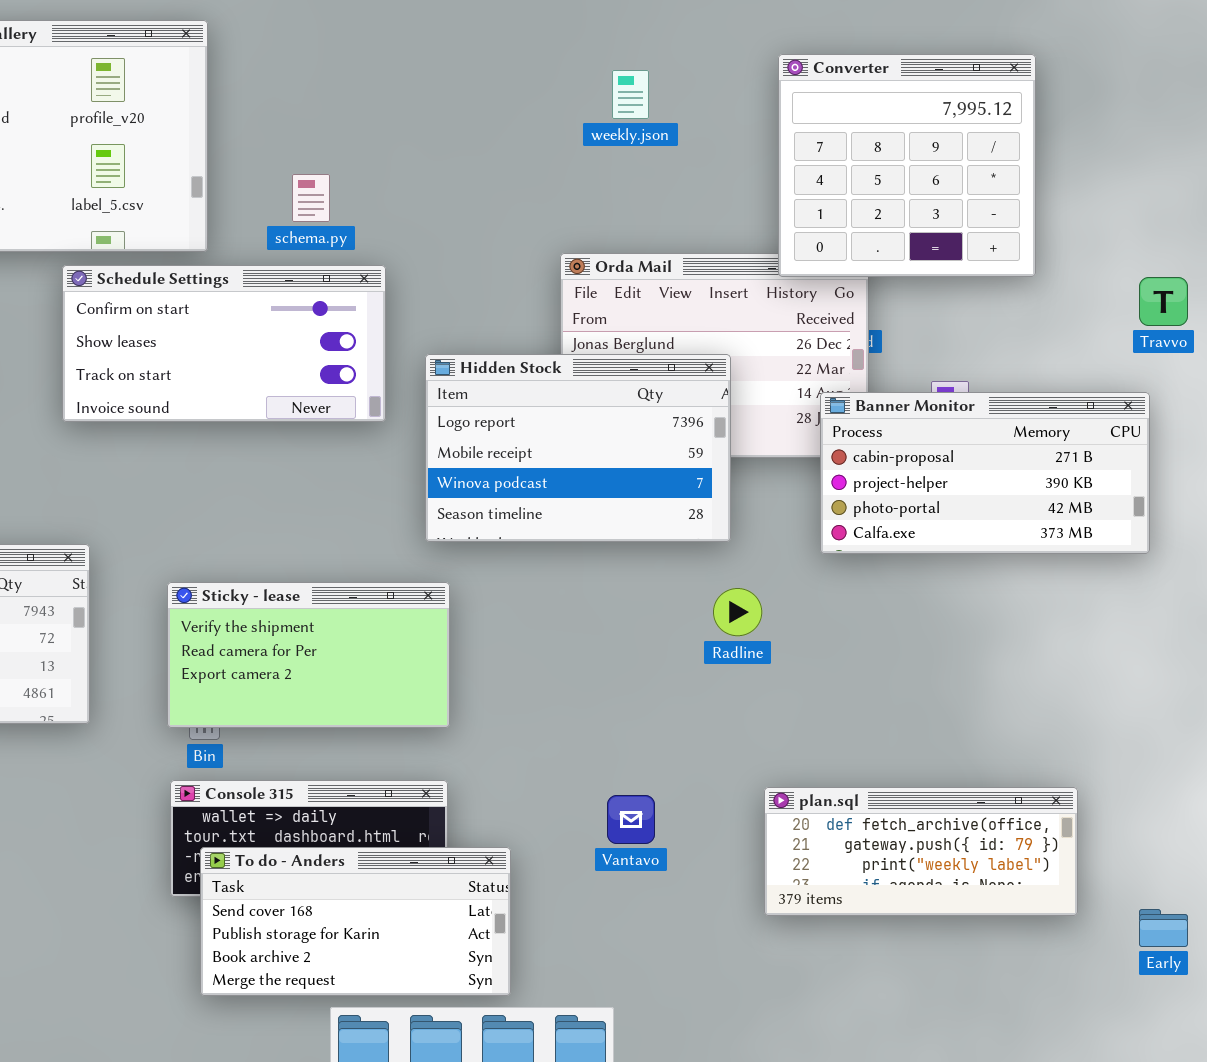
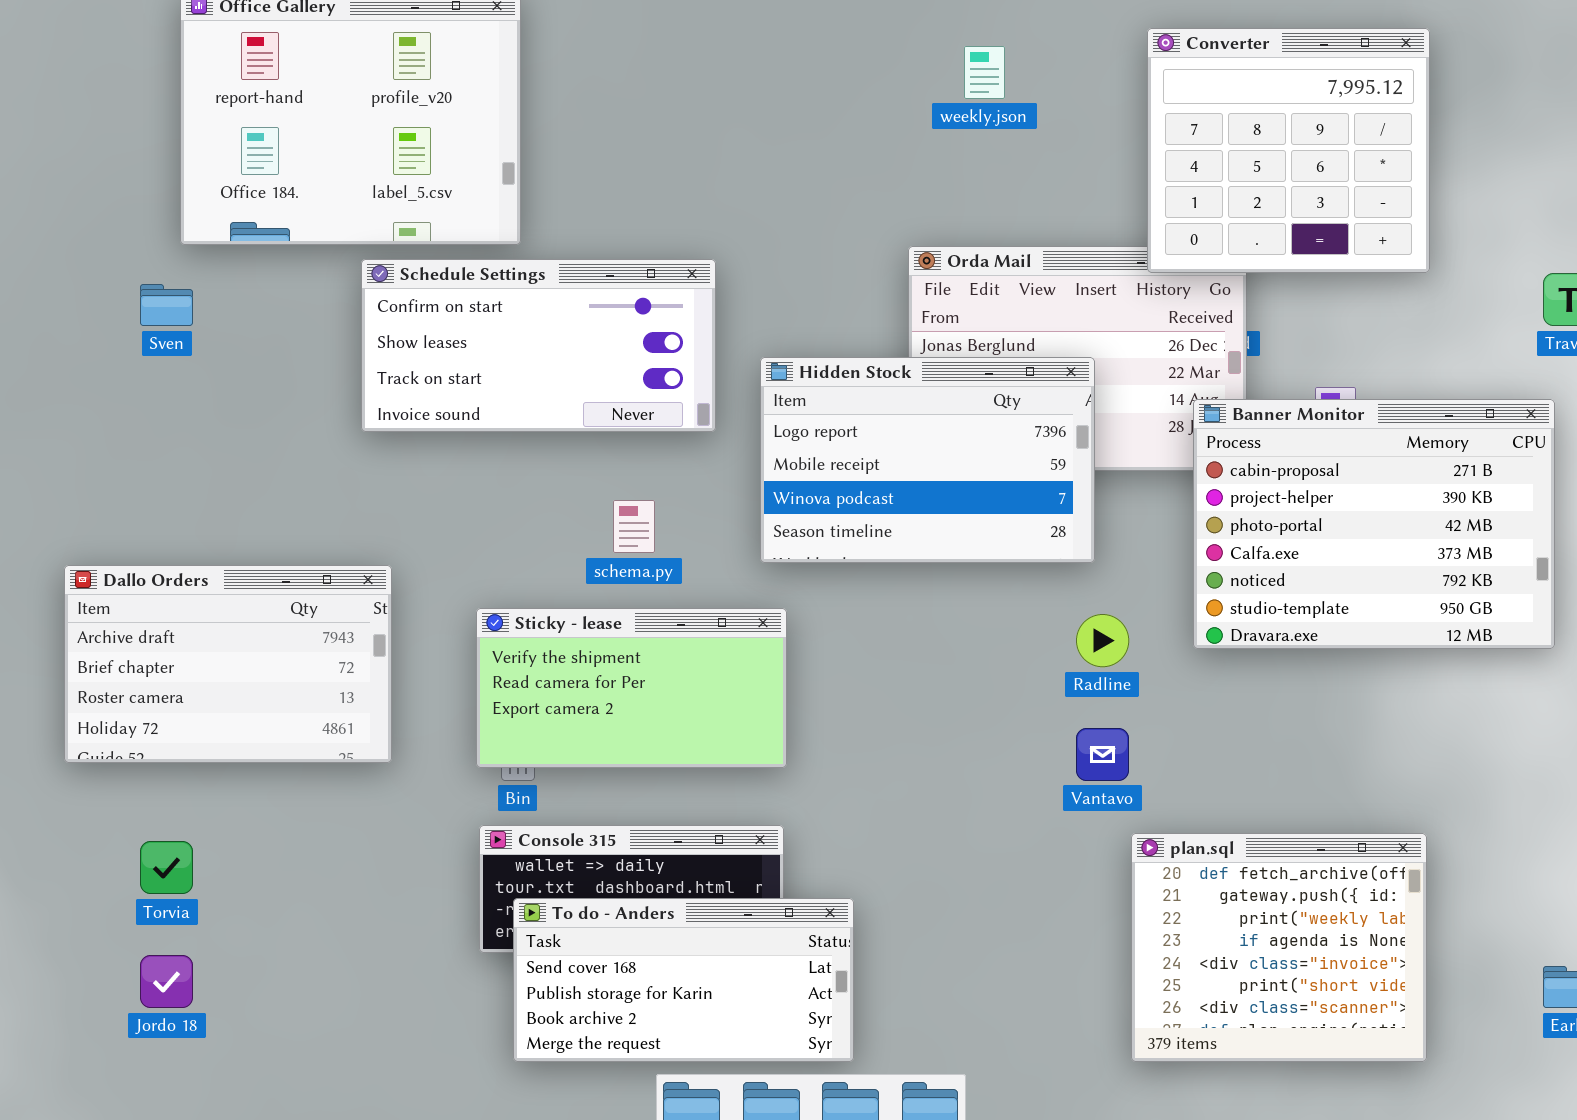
schema.py: [292,174,330,222] -> [613,500,655,553], moved
Banner Monitor: [820,392,1150,554] -> [1193,399,1555,649], resized
plan.sql: [764,787,1078,916] -> [1131,833,1427,1062], resized
Vantavo: [607,795,655,844] -> [1076,728,1129,781], moved

